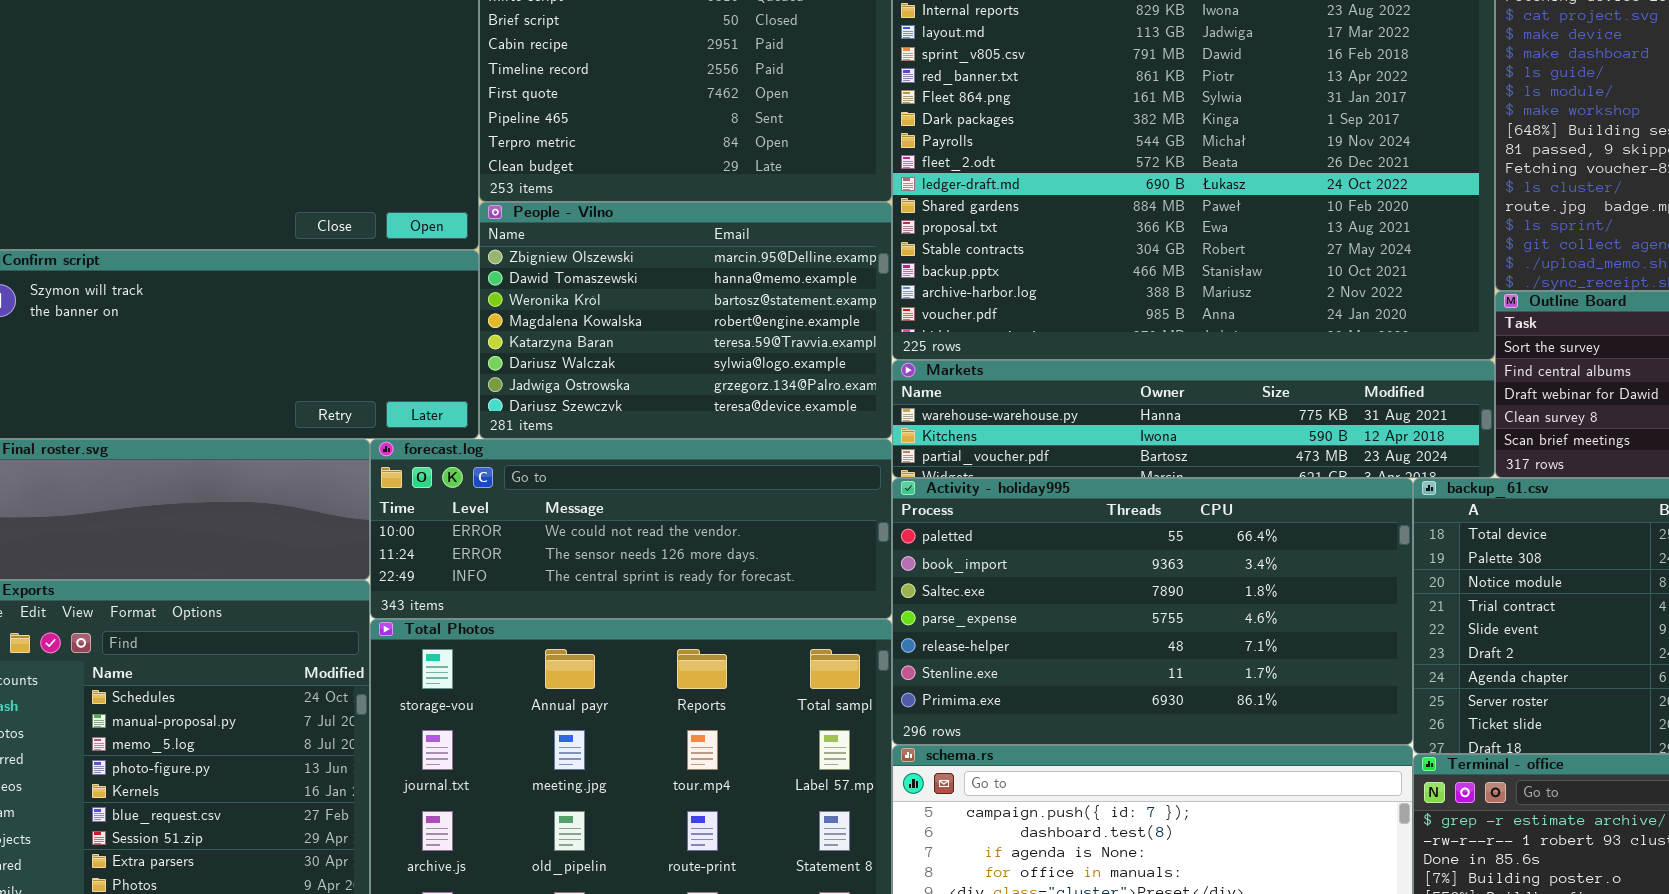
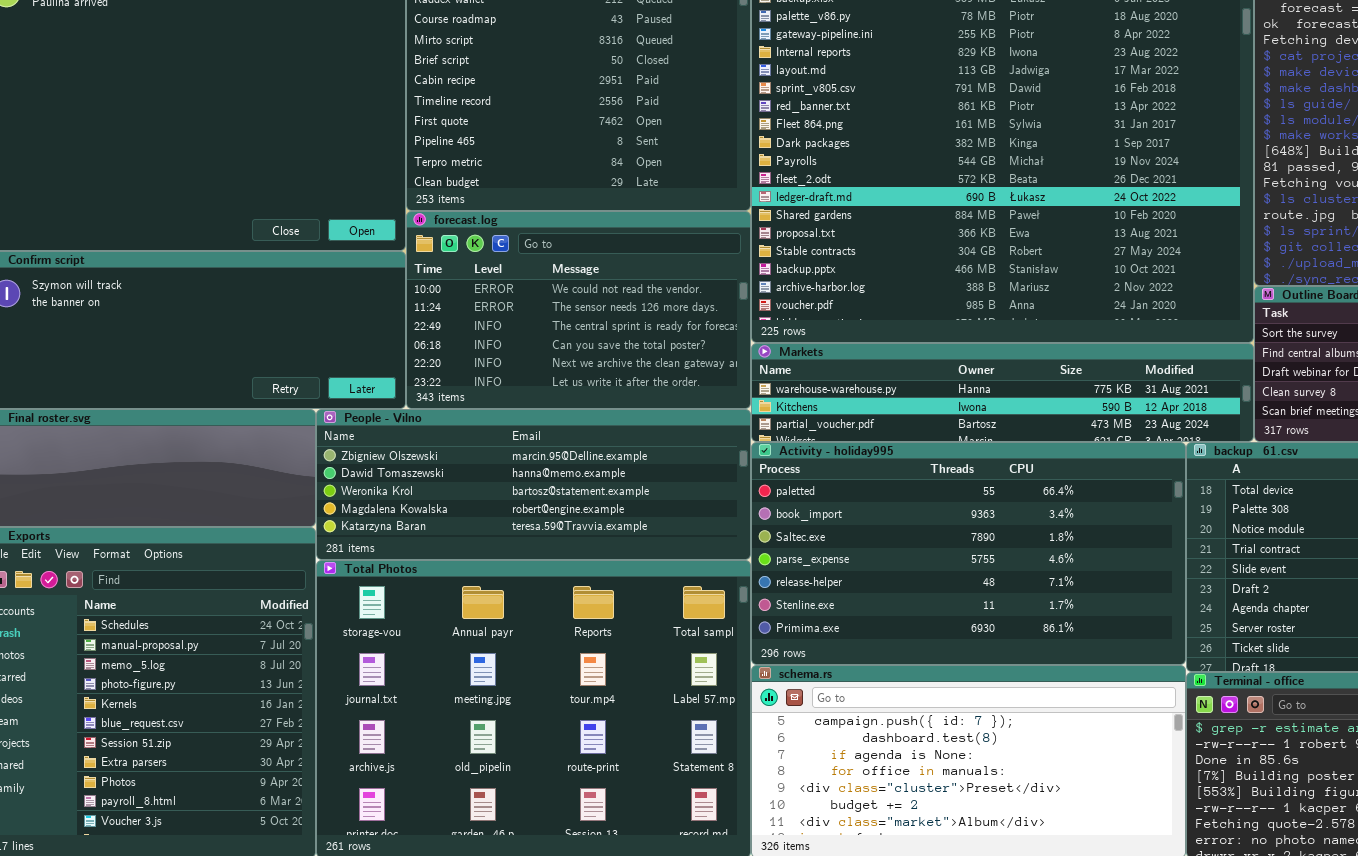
People - Vilno: [479,202,892,439] -> [316,409,751,560], moved, resized
forecast.log: [370,439,892,619] -> [406,211,751,409], moved, resized

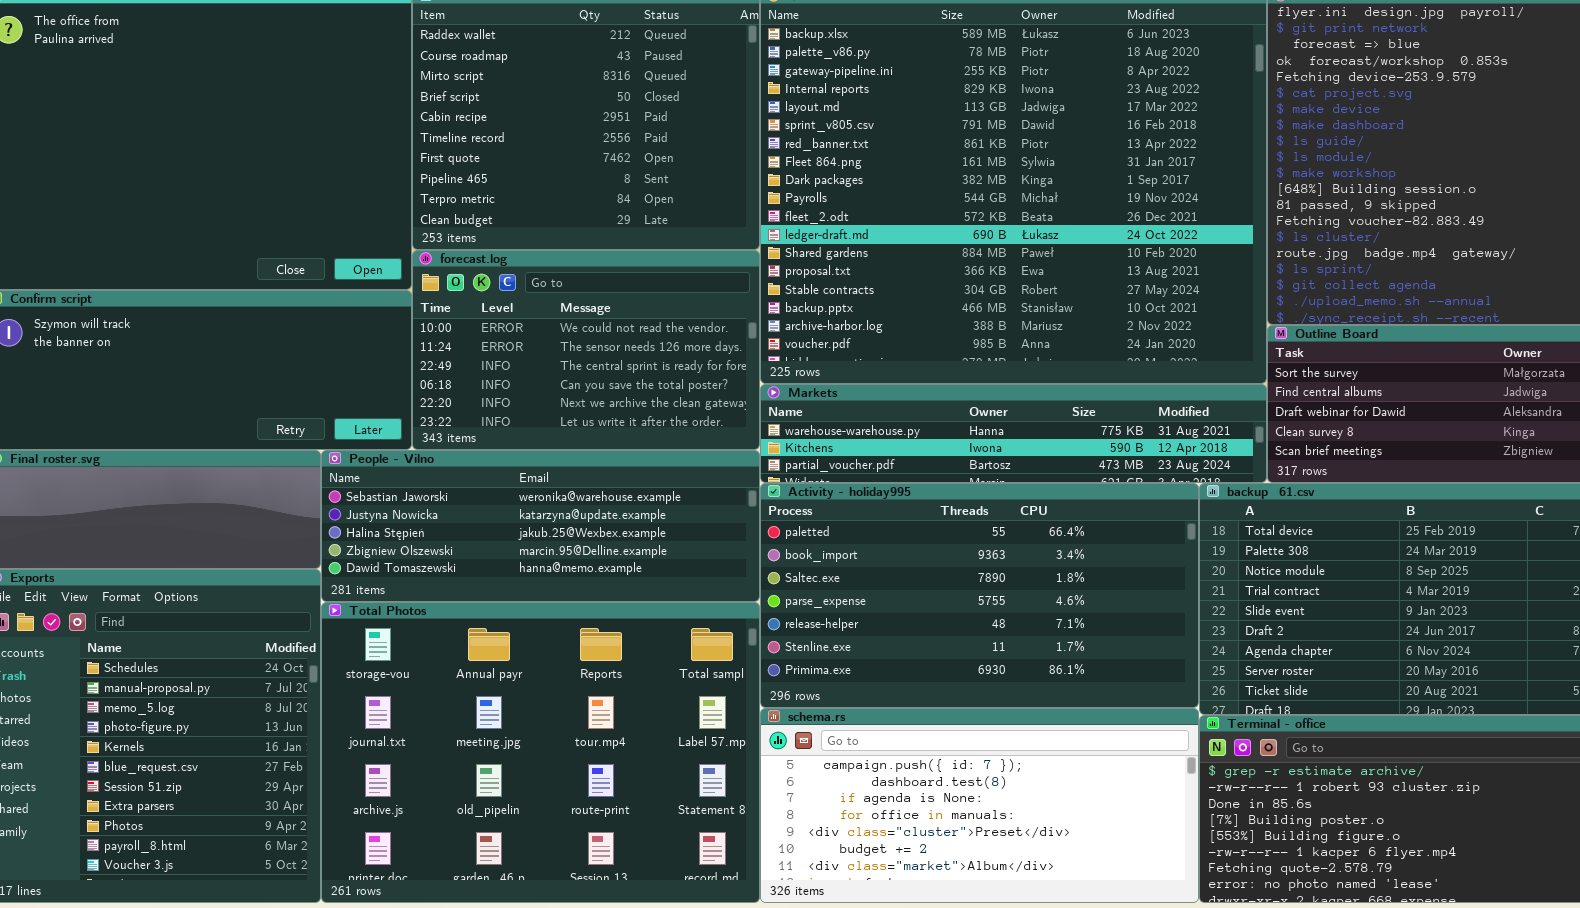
People - Vilno: [316,409,751,560] -> [321,450,760,602], scrolled up 3 rows

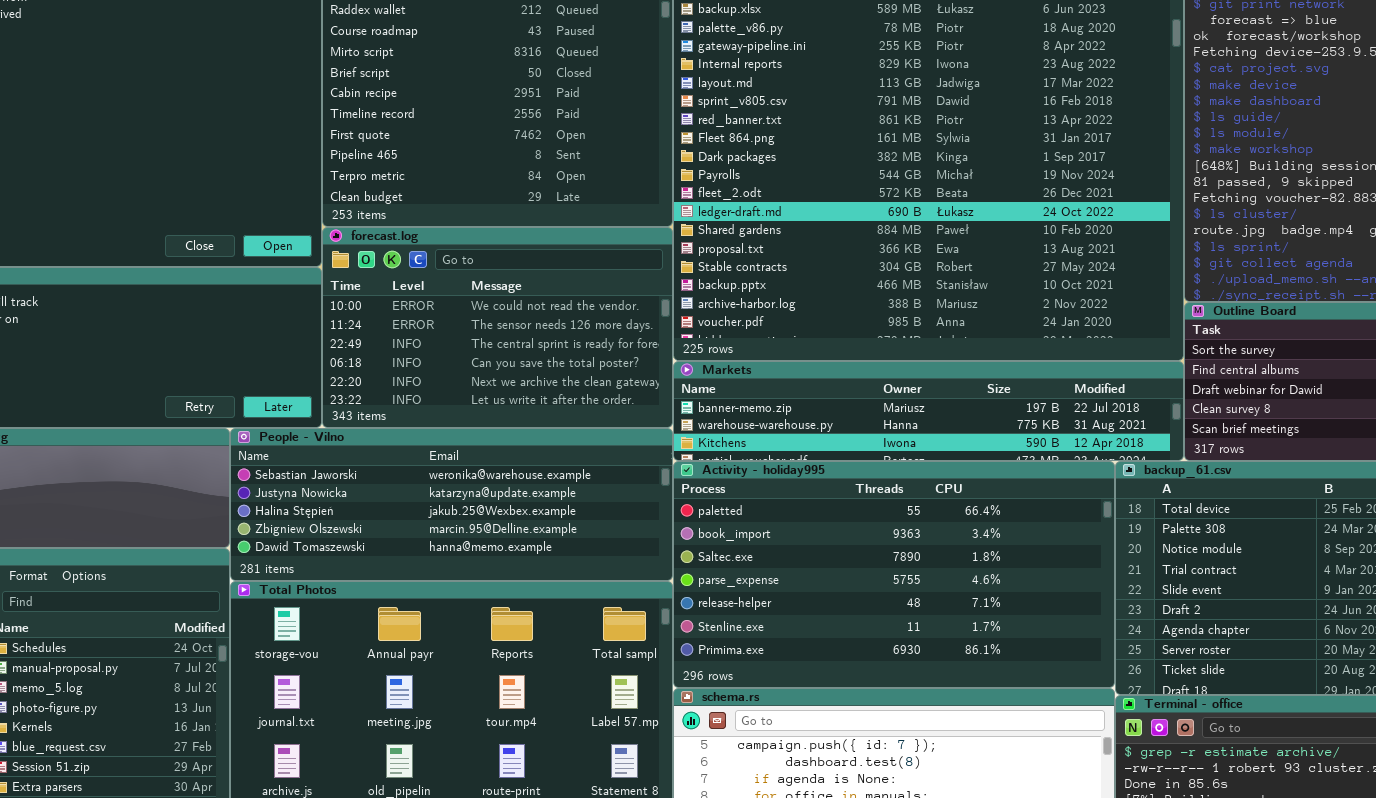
Markets: [760,384,1267,483] -> [673,361,1184,461], scrolled up 1 row

